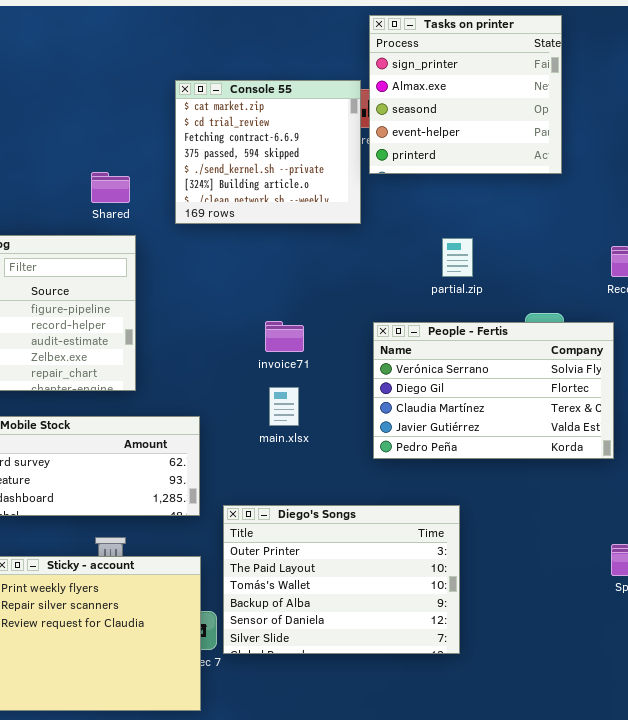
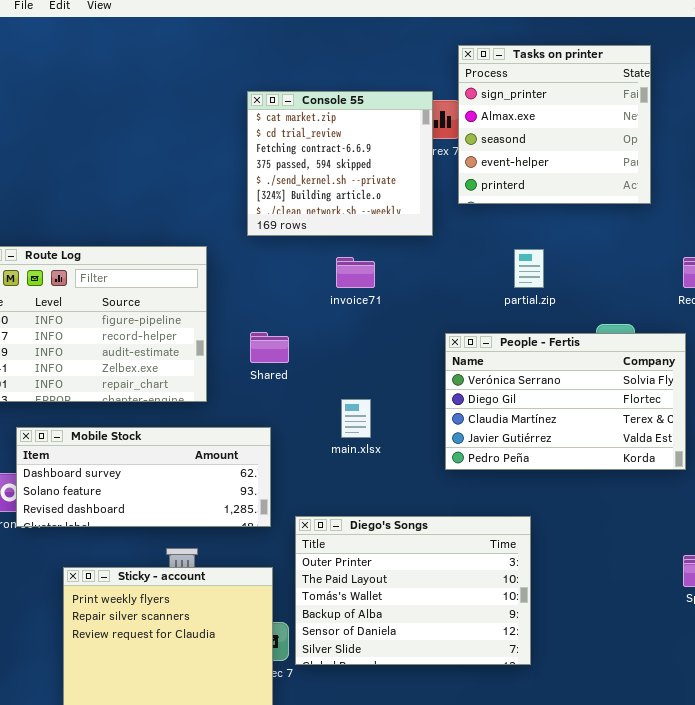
Tasks on printer: [369,15,562,174] -> [458,45,651,204], moved
Shared: [91,172,130,203] -> [250,332,289,363], moved
invoice71: [265,321,304,352] -> [336,257,375,288], moved

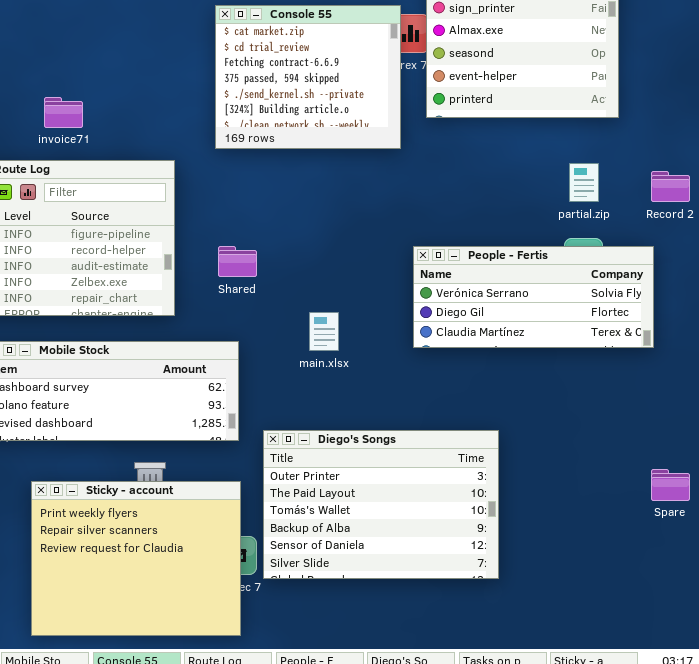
partial.zip: [514,249,544,288] -> [569,163,599,202], moved
invoice71: [336,257,375,288] -> [44,97,83,128], moved
People - Fertis: [445,333,686,470] -> [413,246,654,348], resized

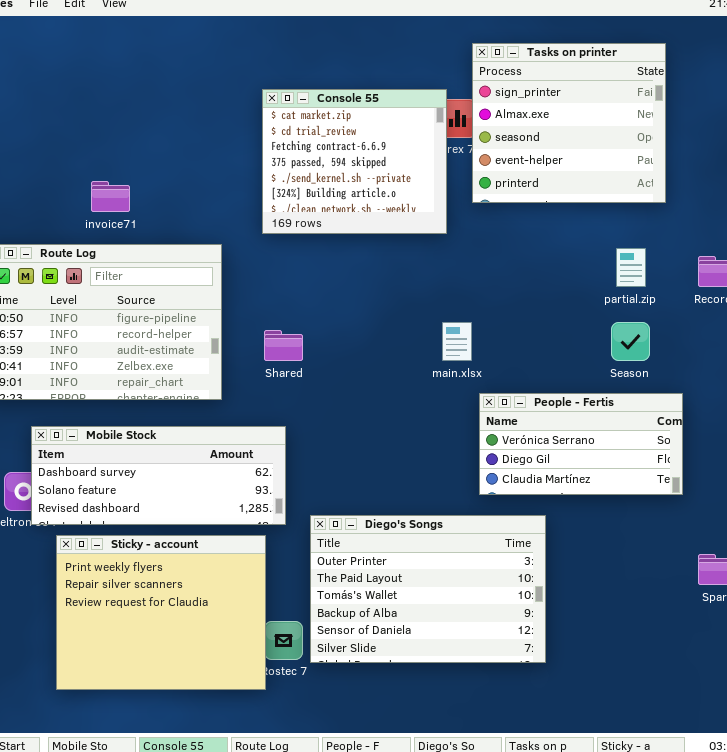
People - Fertis: [413,246,654,348] -> [479,393,683,495], moved, resized
main.xlsx: [309,312,339,351] -> [442,322,472,361], moved
Sticky - account: [31,481,241,636] -> [56,535,266,690], moved

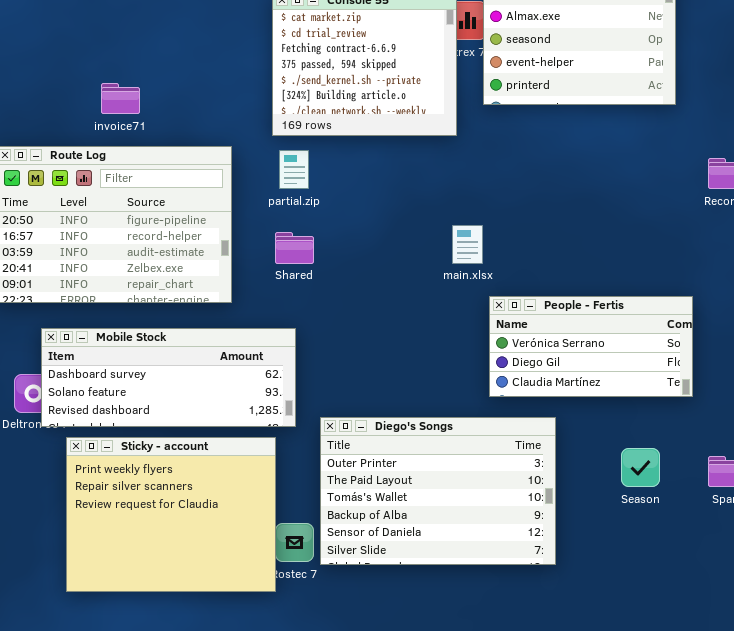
partial.zip: [616,248,646,287] -> [279,150,309,189], moved
Season: [611,322,650,361] -> [621,448,660,487], moved

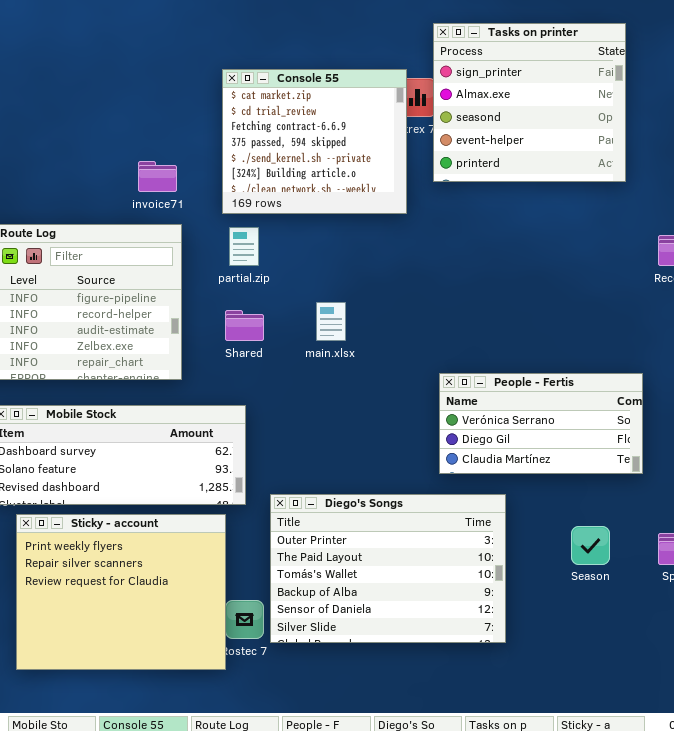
invoice71: [101,83,140,114] -> [138,161,177,192], moved
main.xlsx: [452,225,483,264] -> [316,302,346,341], moved

